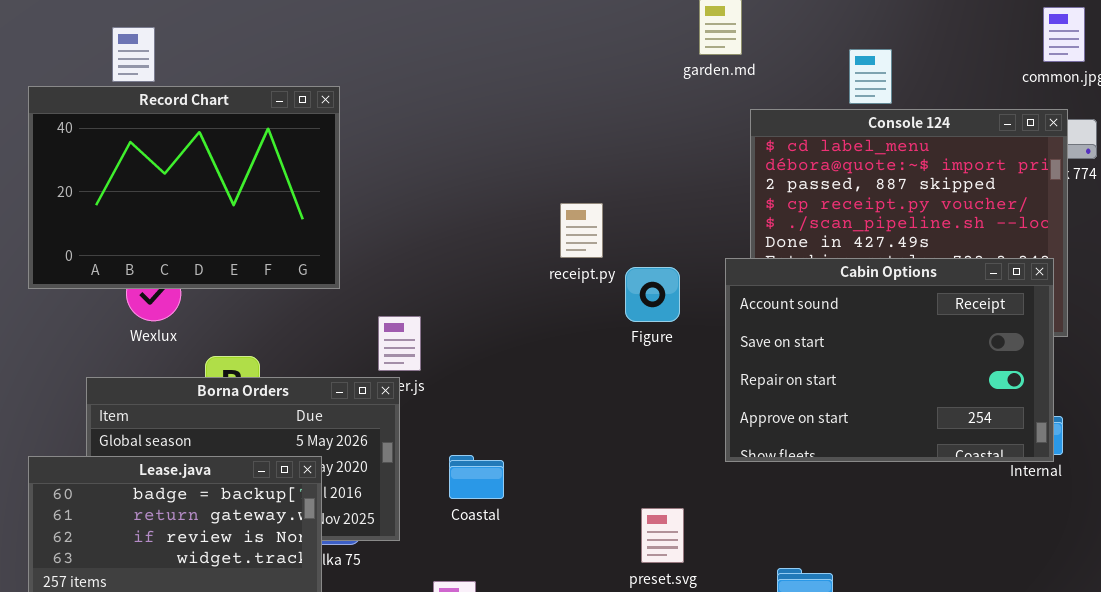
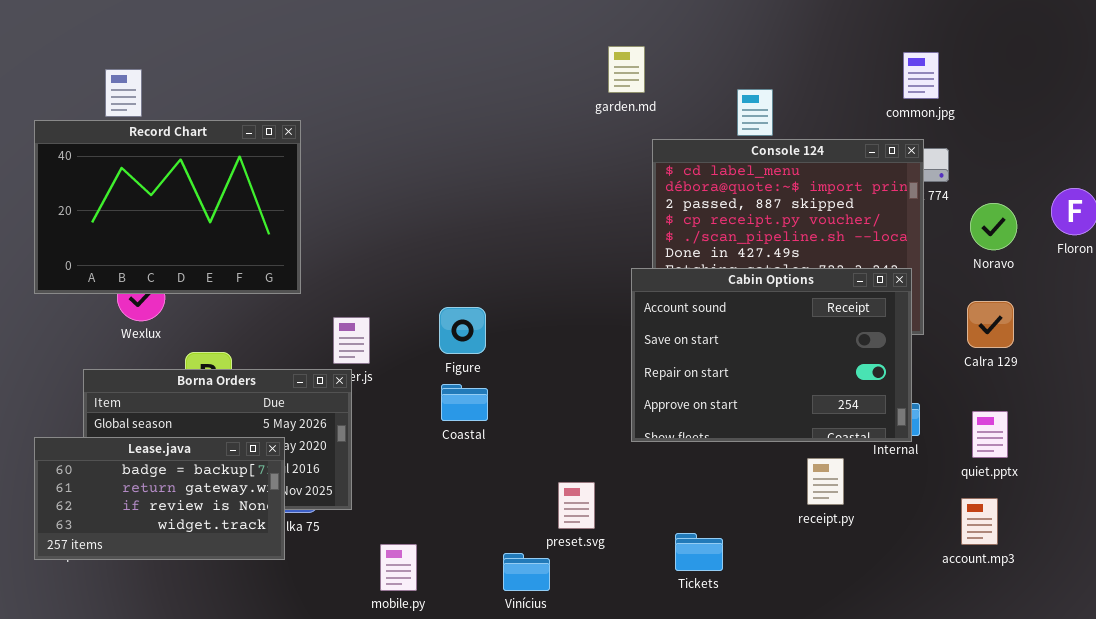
receipt.py: [560,203,603,258] -> [807,458,844,505], moved
Figure: [625,267,680,322] -> [439,307,486,354], moved
Coastal: [449,455,504,499] -> [441,384,488,421], moved

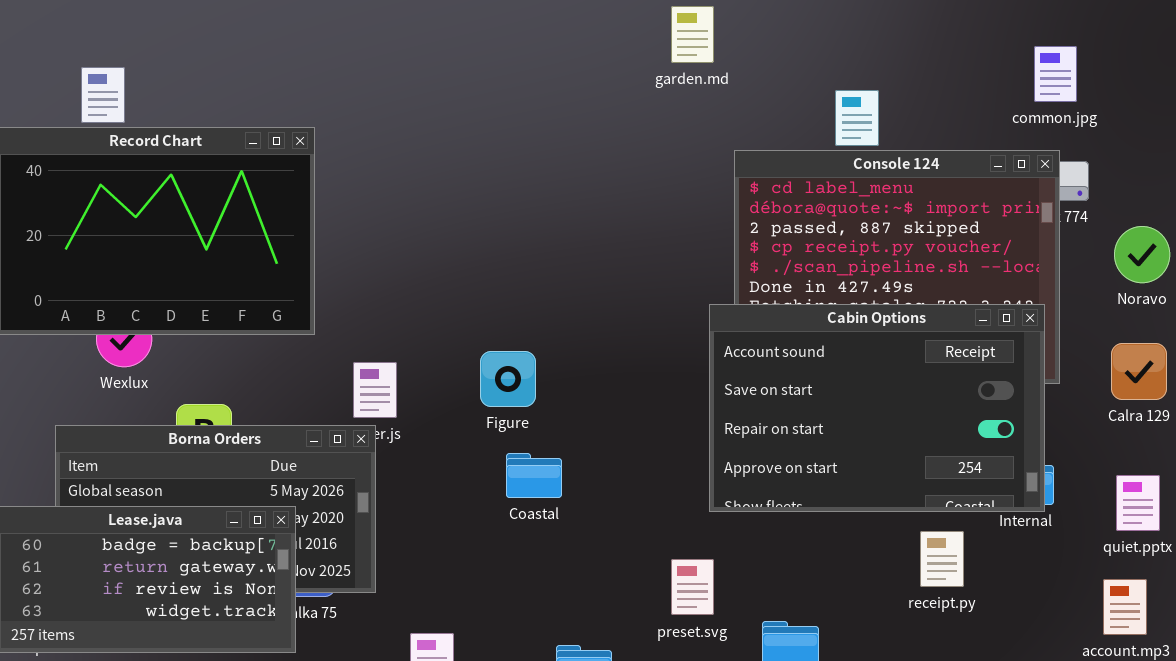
garden.md: [608,46,645,93] -> [671,6,714,63], moved
Coastal: [441,384,488,421] -> [506,453,562,498], moved
preset.svg: [558,482,595,529] -> [671,559,714,615], moved

